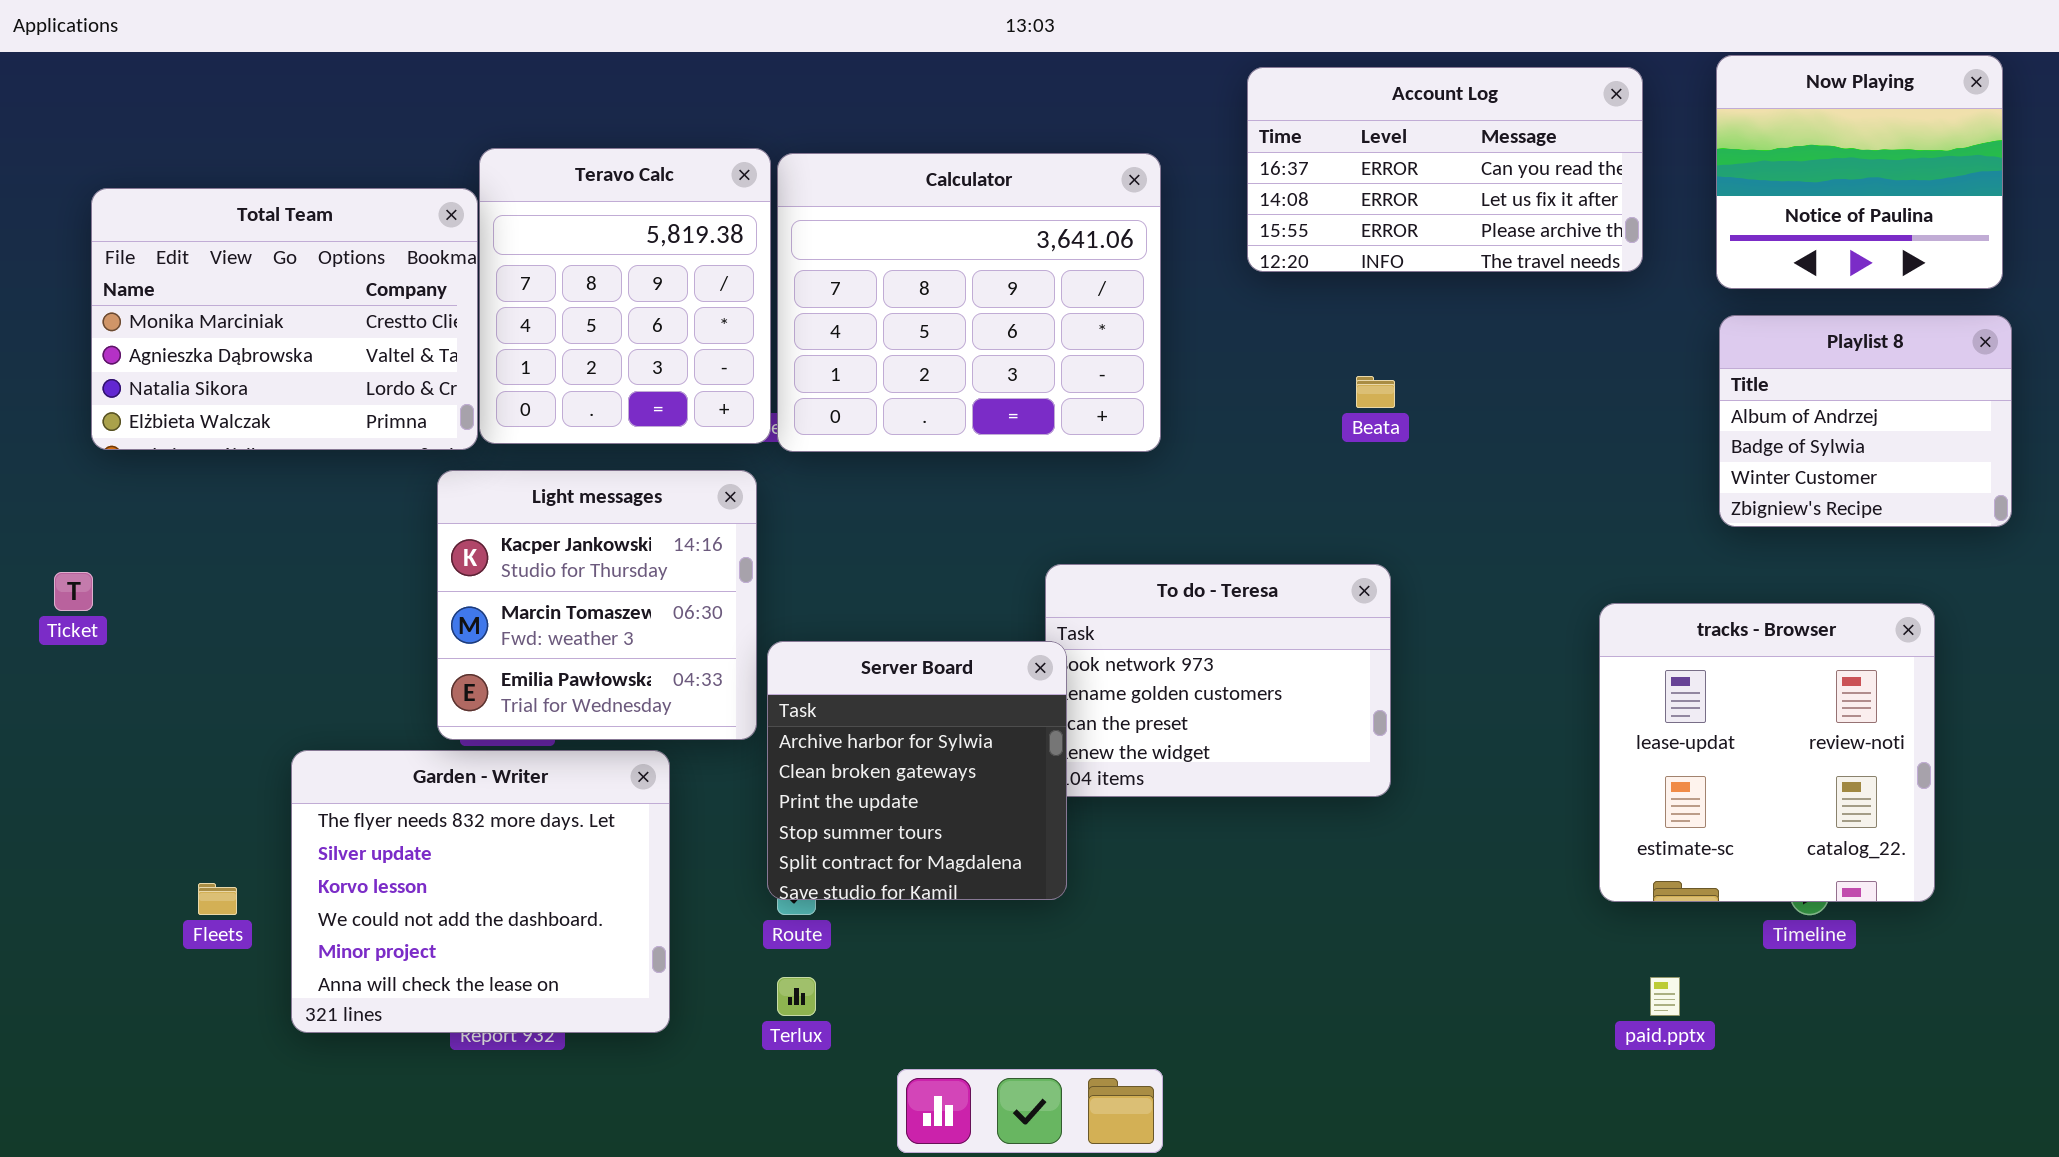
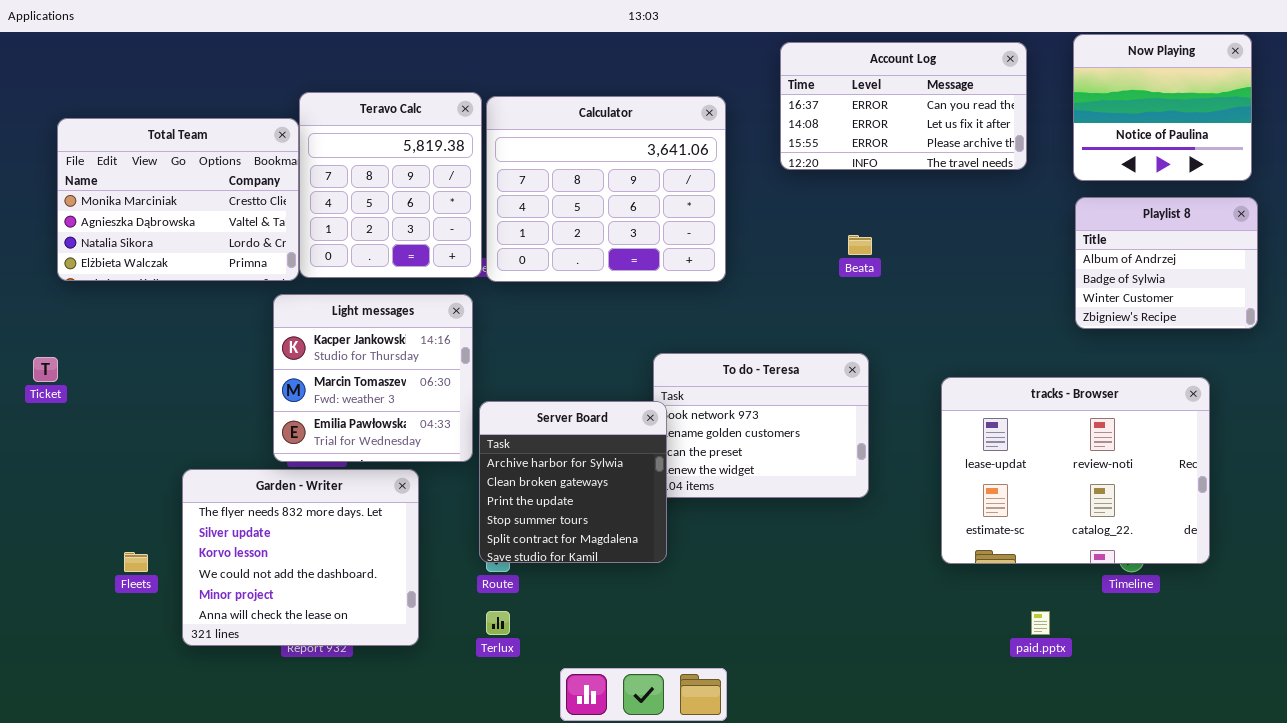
tracks - Browser: [1599,603,1935,902] -> [941,377,1210,564], resized

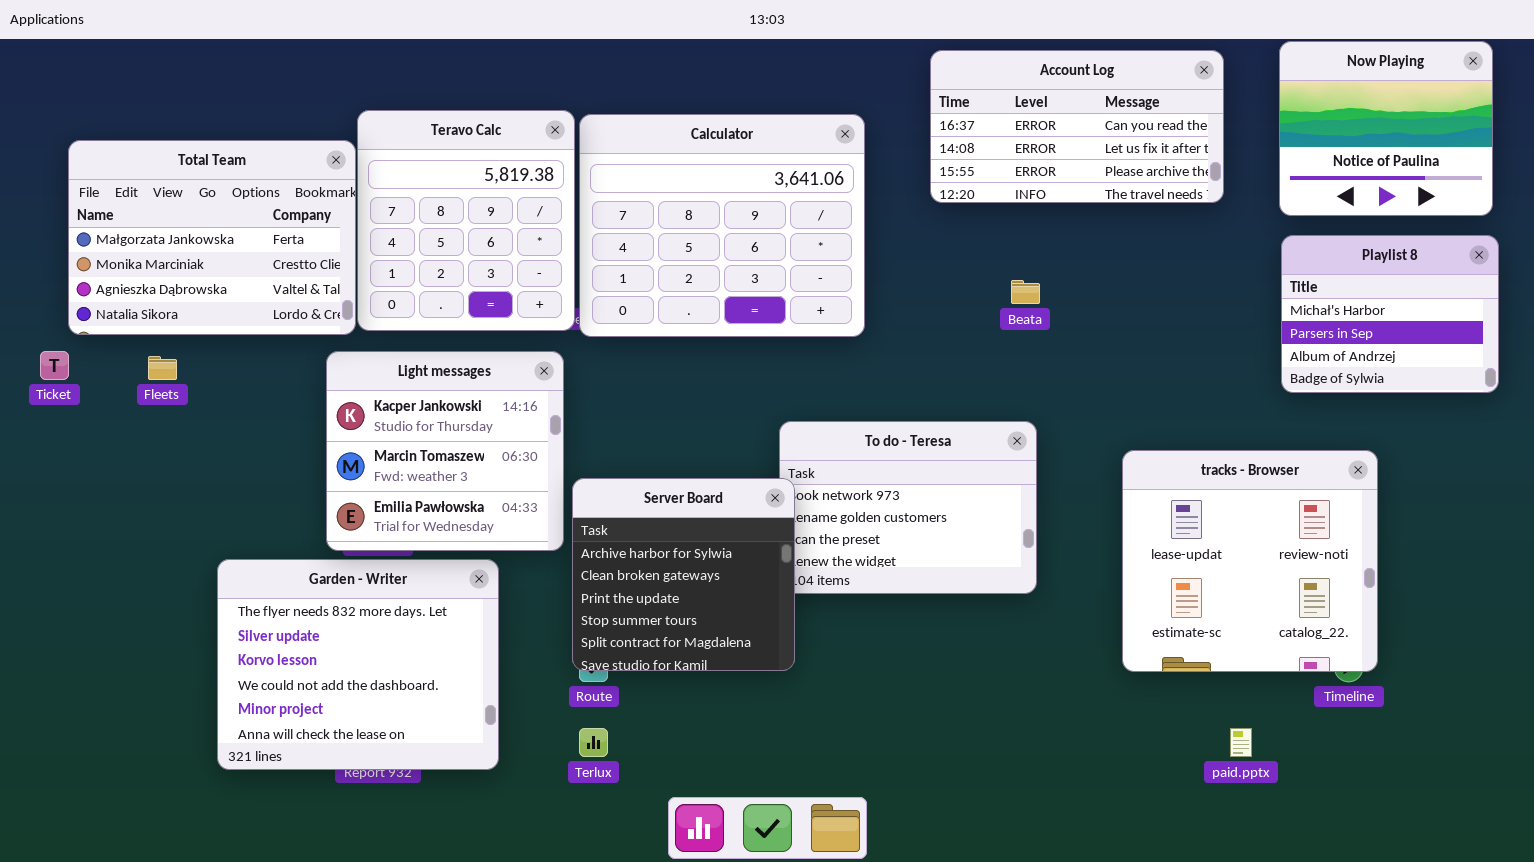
Total Team: [57,118,299,281] -> [68,140,356,335], scrolled up 1 row
Playlist 8: [1075,197,1258,329] -> [1281,235,1499,393], scrolled up 2 rows
Ticket: [33,357,58,382] -> [40,351,69,380], moved
tracks - Browser: [941,377,1210,564] -> [1122,450,1378,672], resized
Fleets: [124,552,148,572] -> [148,356,177,380], moved

